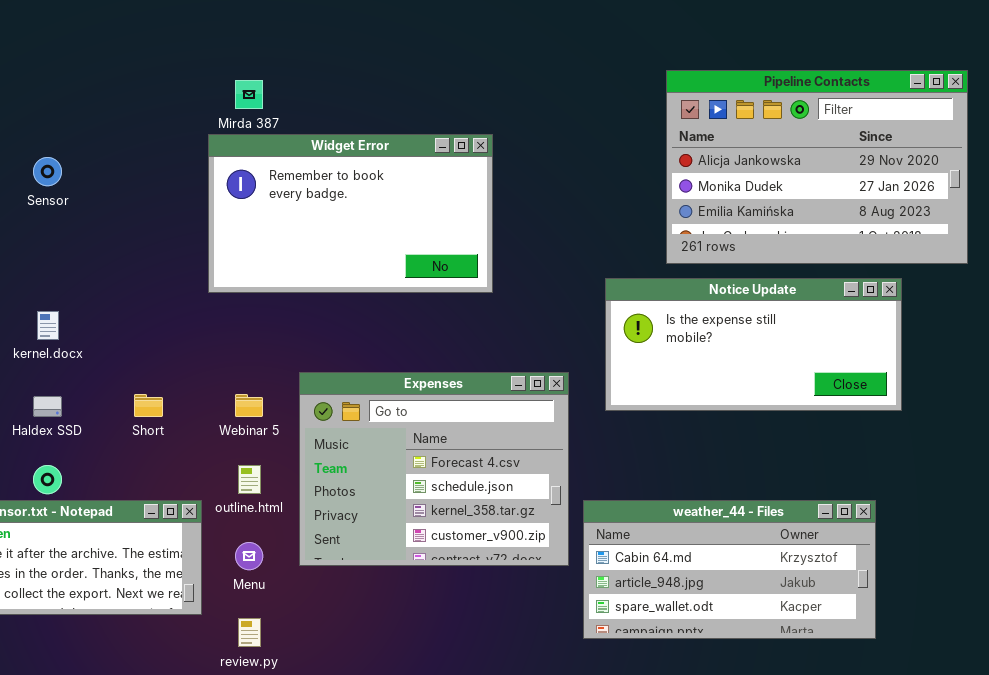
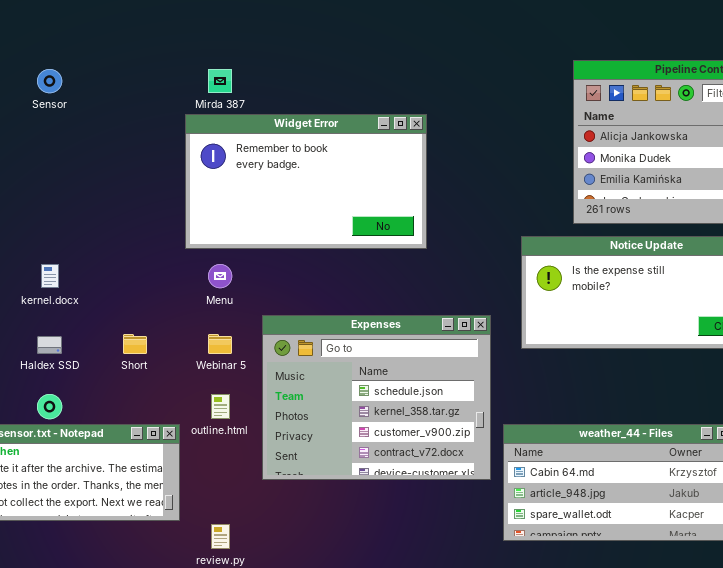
Sensor: [33,157,62,186] -> [37,69,62,93], moved
Expenses: [299,372,569,566] -> [262,315,491,480], scrolled down 1 row
Menu: [235,542,263,570] -> [208,264,232,288], moved

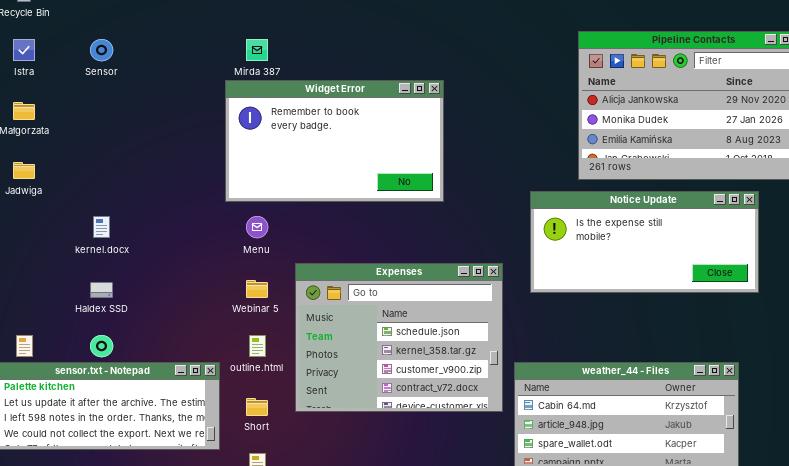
Short: [123,334,147,354] -> [246,398,268,416], moved

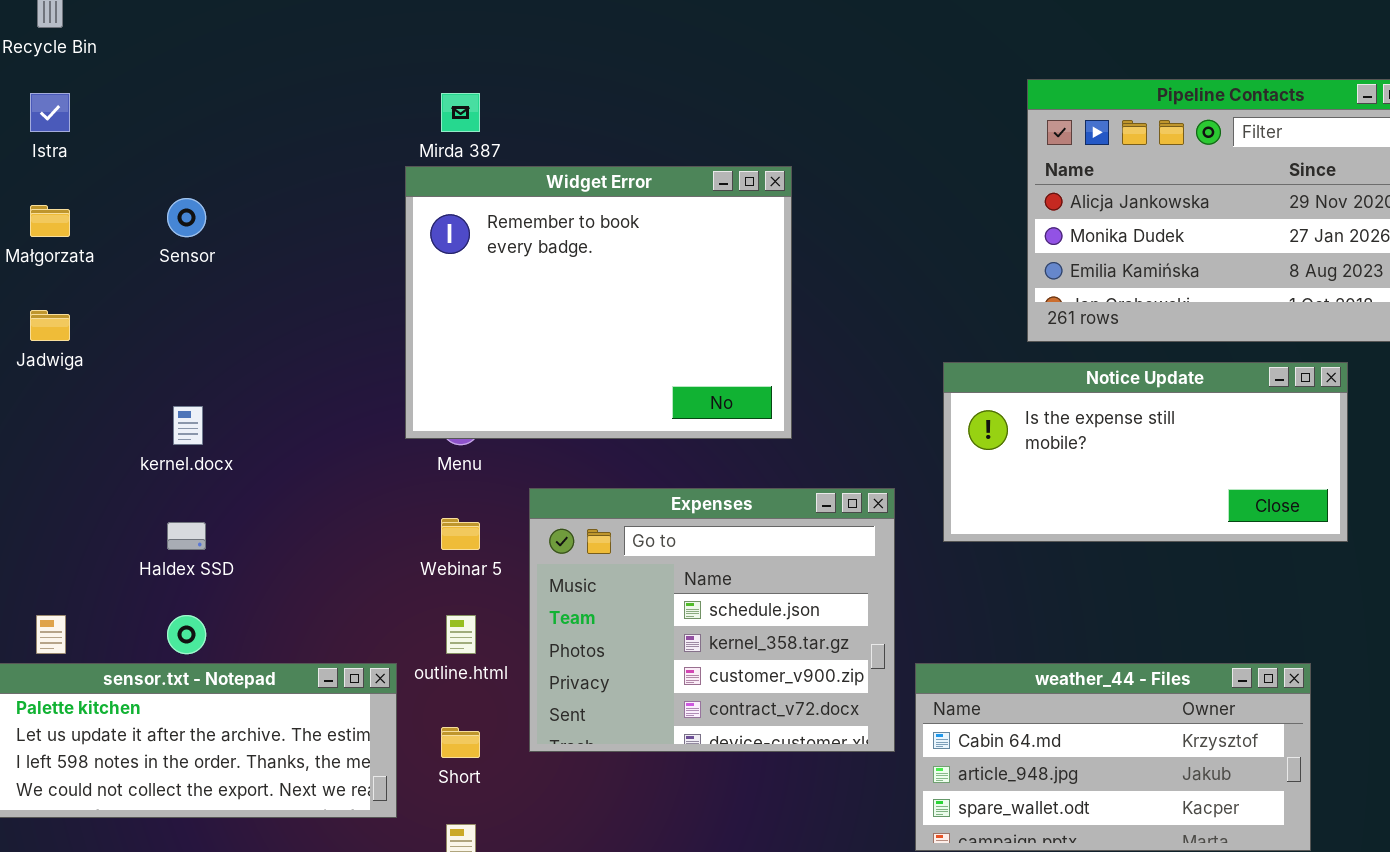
Sensor: [90,39,113,61] -> [167,198,206,237], moved
Widget Error: [225,80,444,202] -> [405,166,792,439], resized

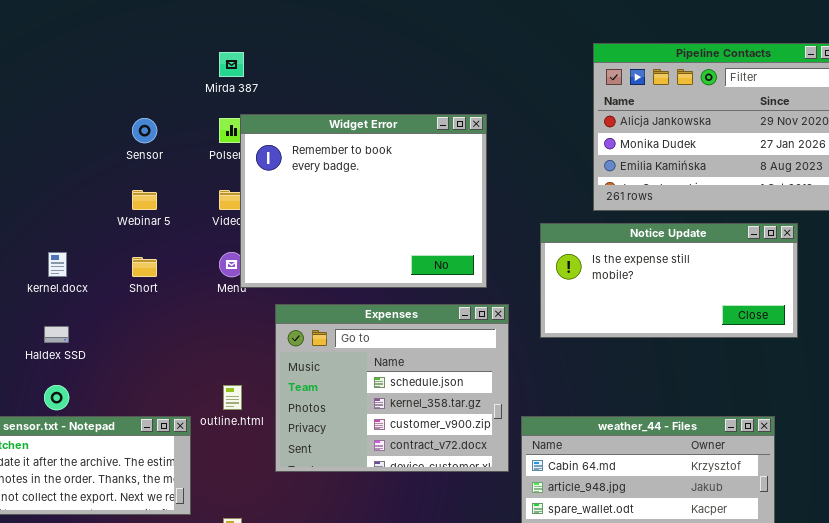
Widget Error: [405,166,792,439] -> [240,114,487,288], moved
Sensor: [167,198,206,237] -> [132,118,157,143], moved
Webinar 5: [441,518,480,550] -> [132,190,157,210], moved
Short: [441,727,480,758] -> [132,257,157,277], moved

